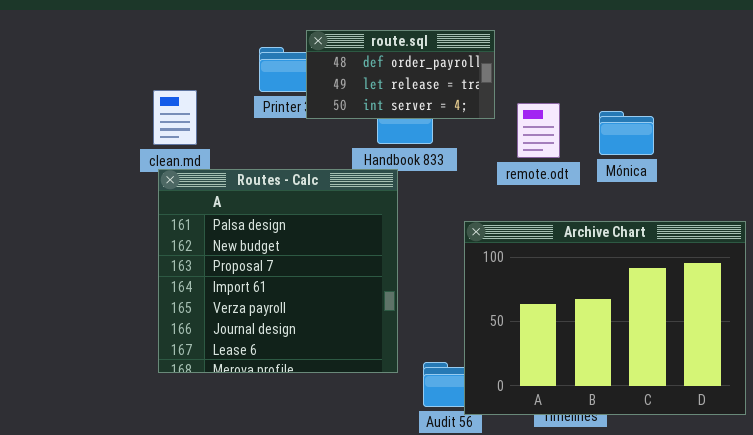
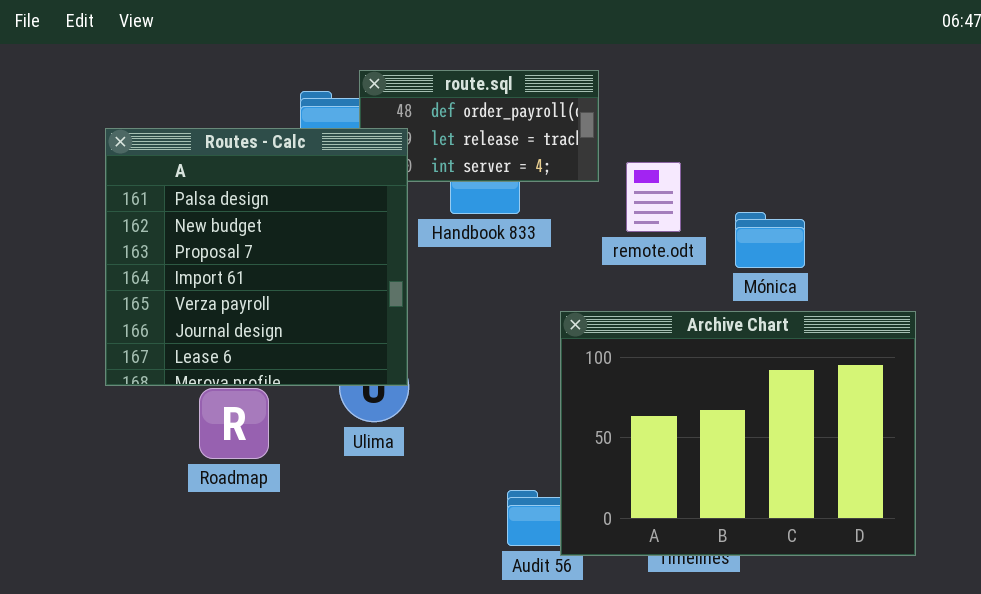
Mónica: [599,111,654,155] -> [735,212,805,268], moved
Routes - Calc: [158,169,398,373] -> [105,128,408,386], moved

